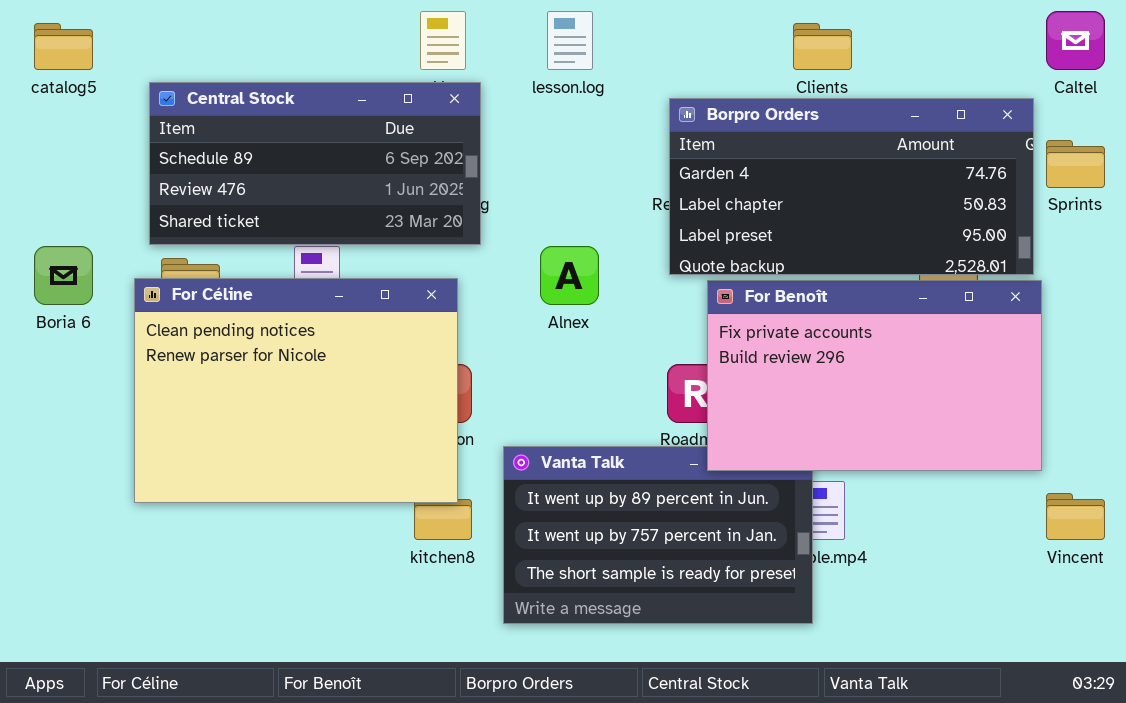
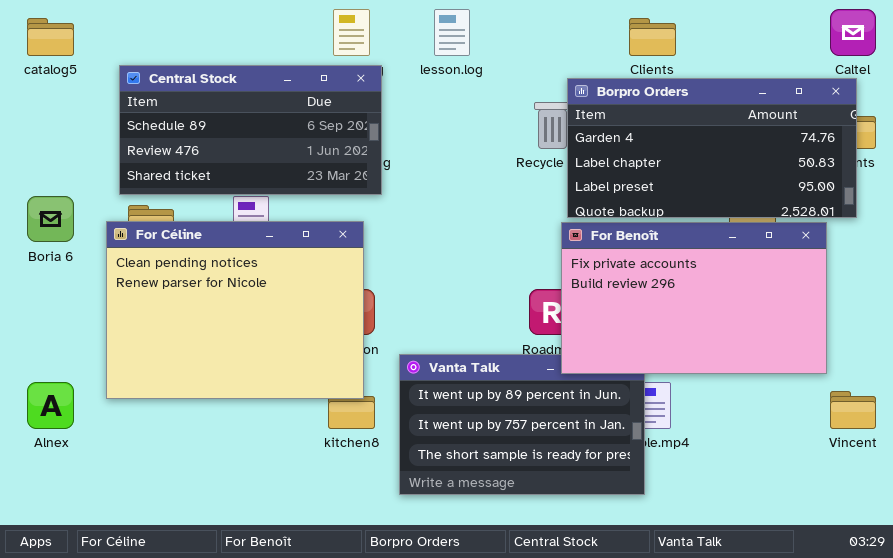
Borpro Orders: [669,98,1034,275] -> [567,78,857,218], moved
Alnex: [540,246,599,305] -> [27,382,74,429], moved

